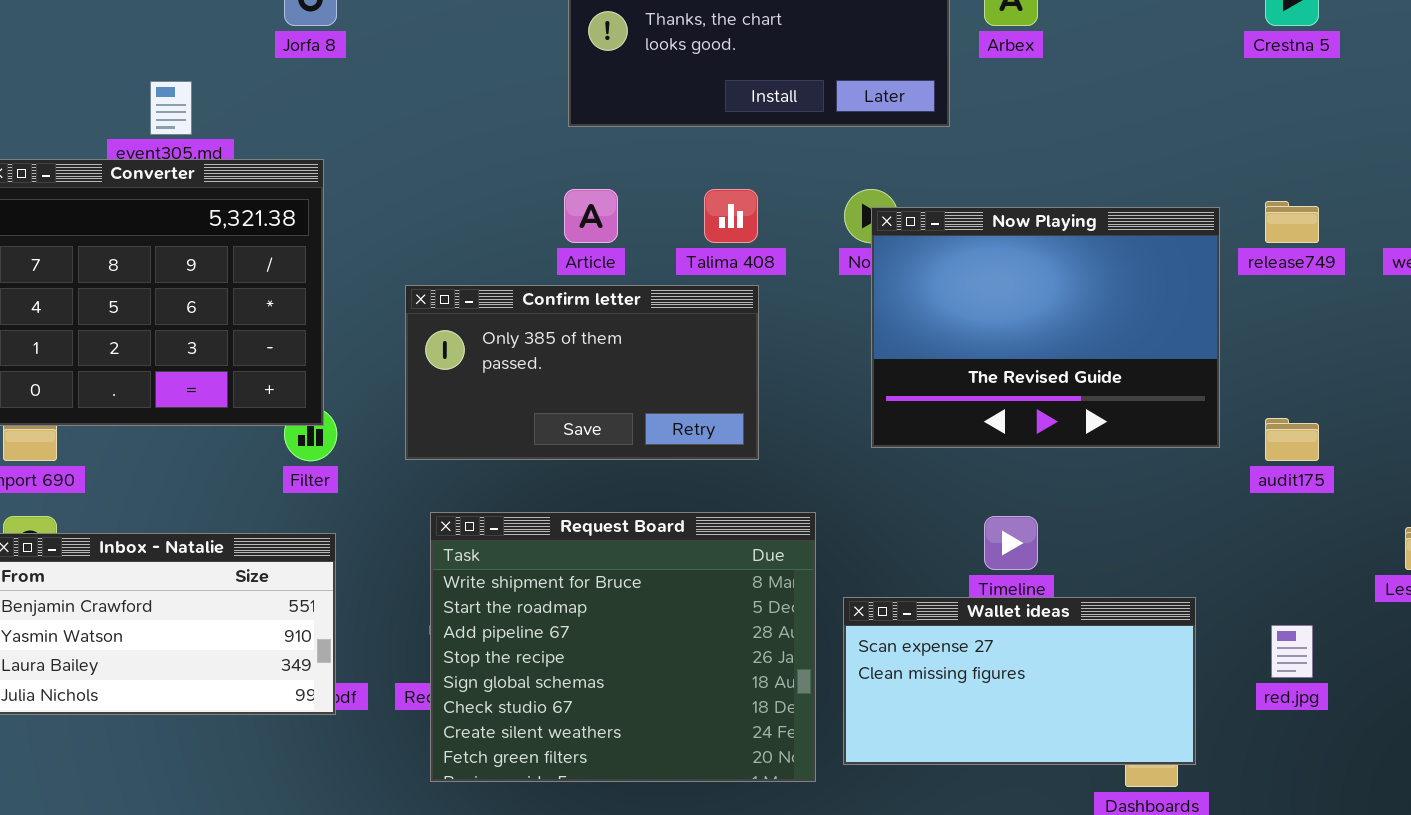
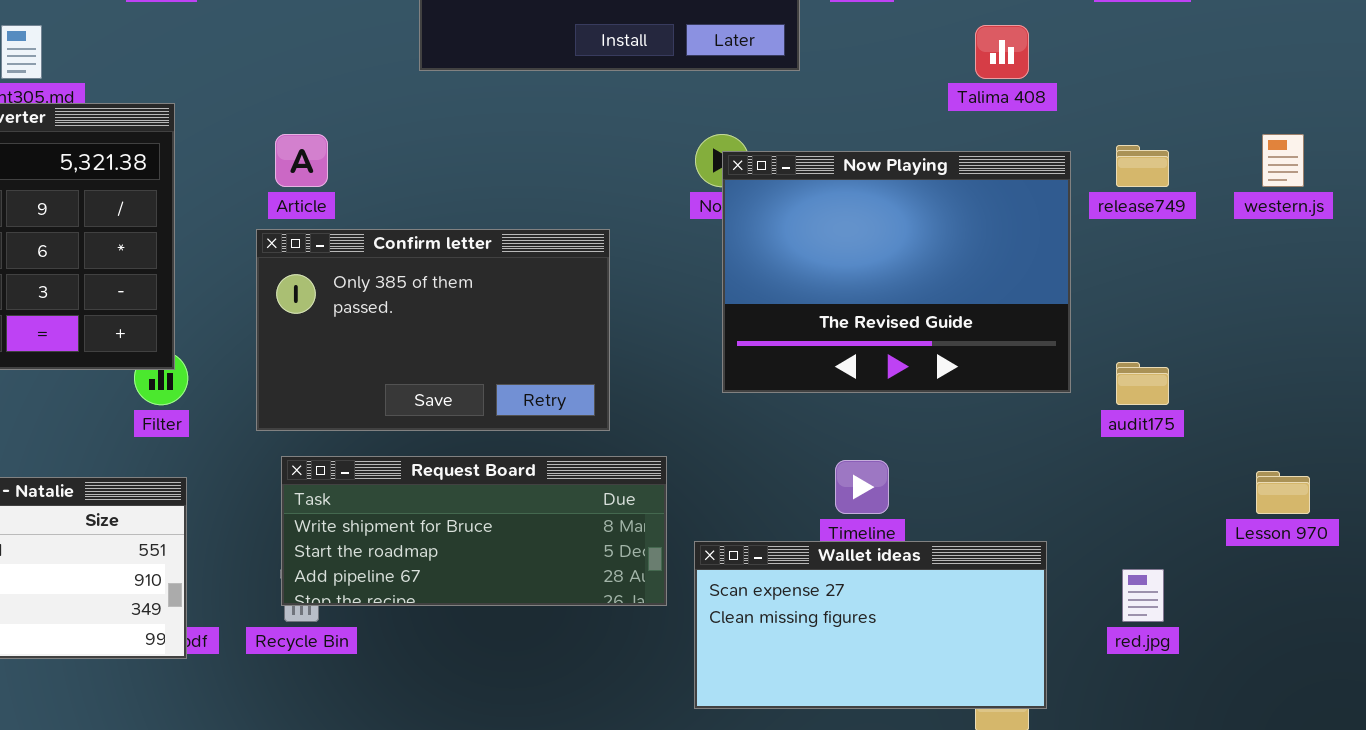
Article: [564,189,618,243] -> [275,134,328,187], moved
Talima 408: [704,189,758,243] -> [975,25,1029,79], moved
Confirm letter: [405,285,759,460] -> [256,229,610,431], resized
Request Board: [430,512,816,782] -> [281,456,667,606], resized

